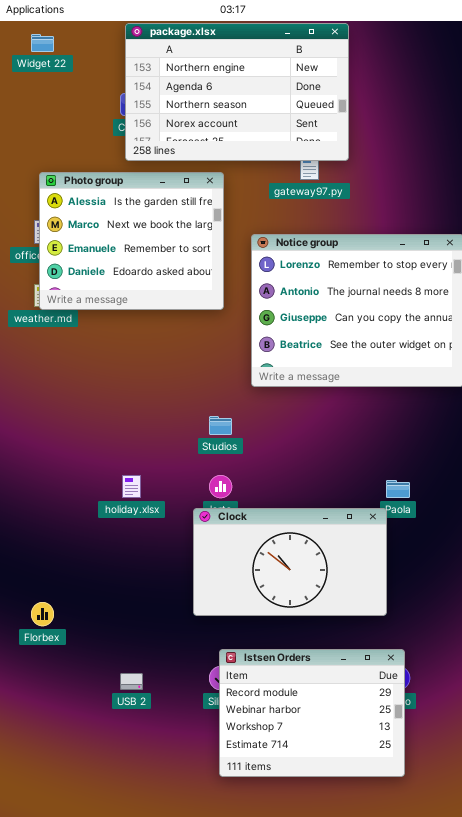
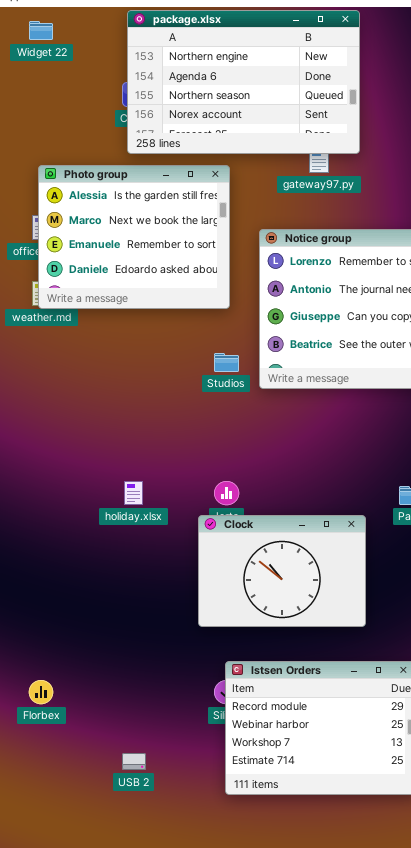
Studios: [209,416,232,435] -> [214,353,239,372], moved
Clock: [193,508,387,616] -> [198,515,366,627], resized
Florbex: [31,602,54,626] -> [29,680,53,704], moved
USB 2: [120,673,143,690] -> [122,753,146,770], moved

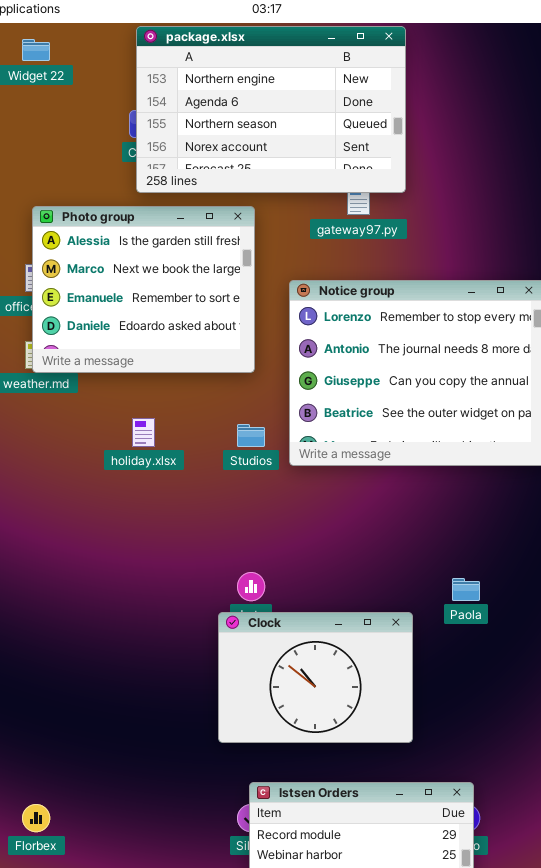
holiday.xlsx: [124,481,143,505] -> [132,418,155,447], moved

